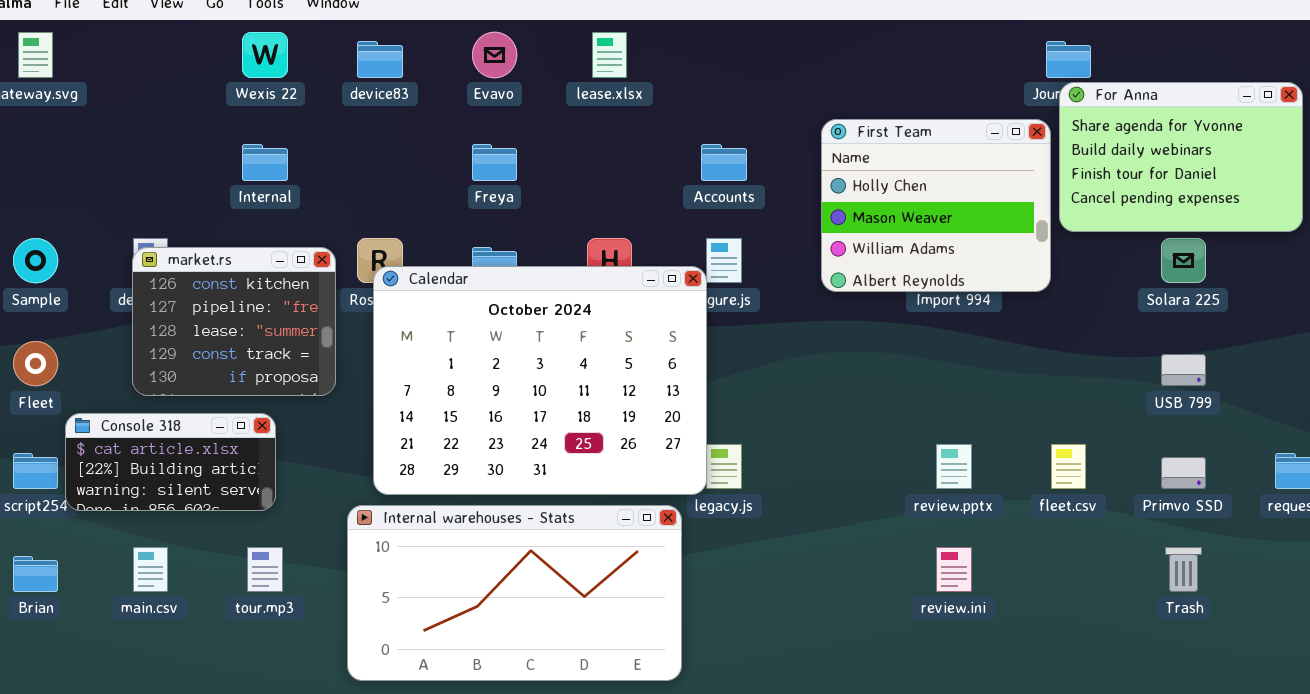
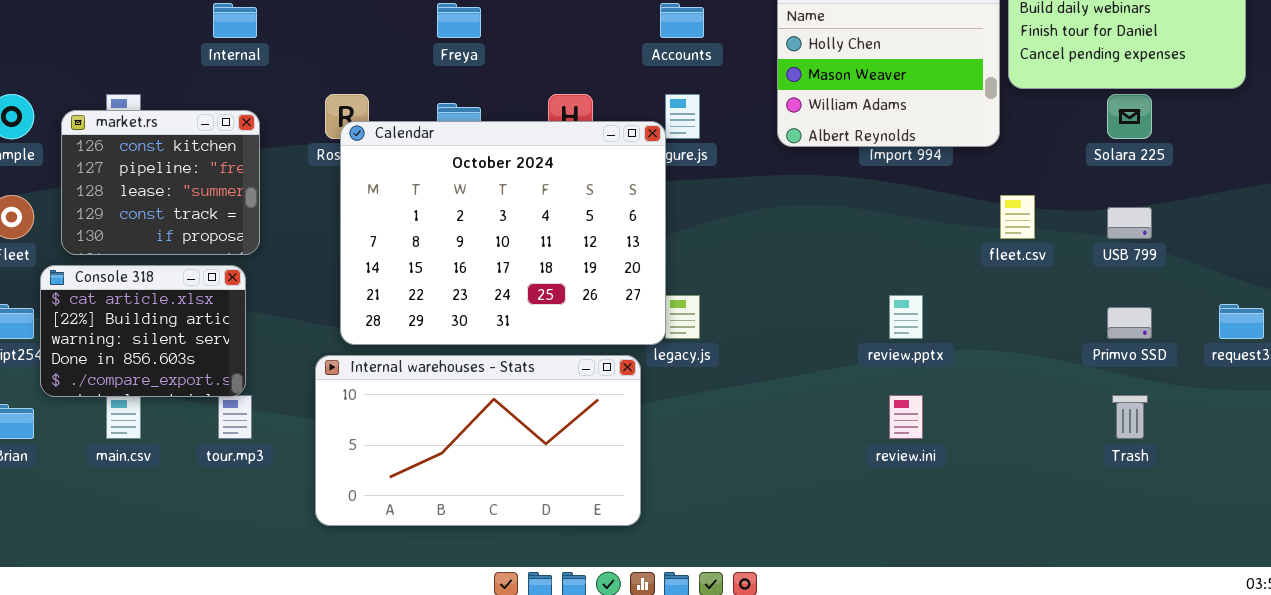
market.rs: [132,247,336,396] -> [61,110,260,255], moved
Console 318: [65,413,276,511] -> [40,265,246,397], resized
fleet.csv: [1051,444,1086,489] -> [1000,195,1035,239], moved

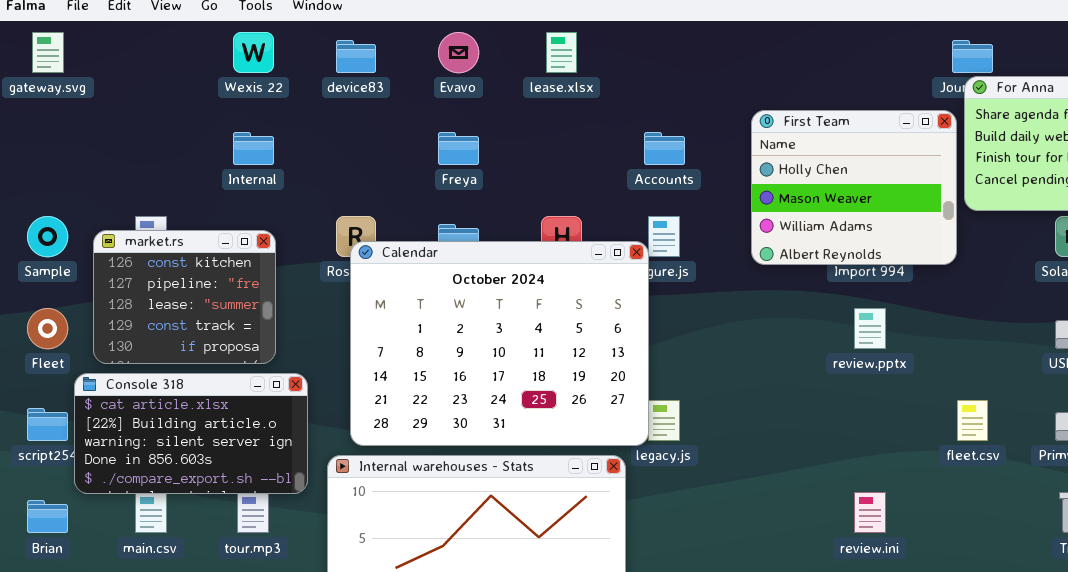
fleet.csv: [1000,195,1035,239] -> [957,400,988,441], moved
Console 318: [40,265,246,397] -> [74,373,308,494], resized
review.pptx: [889,295,923,339] -> [854,308,886,349], moved

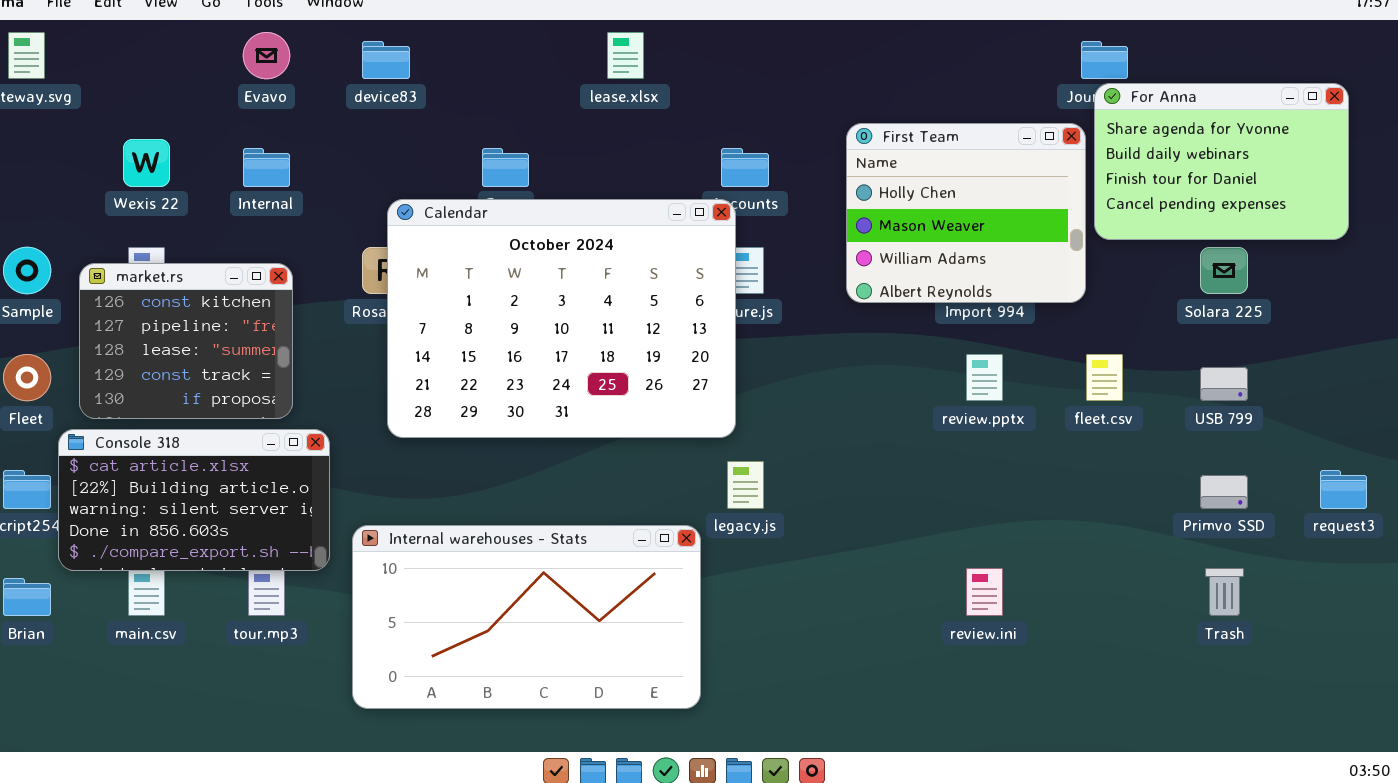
Wexis 22: [233,32,274,73] -> [123,139,170,187], moved
Evavo: [438,32,479,73] -> [243,32,290,79], moved
Calendar: [350,241,649,446] -> [387,199,736,438], moved
fleet.csv: [957,400,988,441] -> [1086,354,1123,401], moved

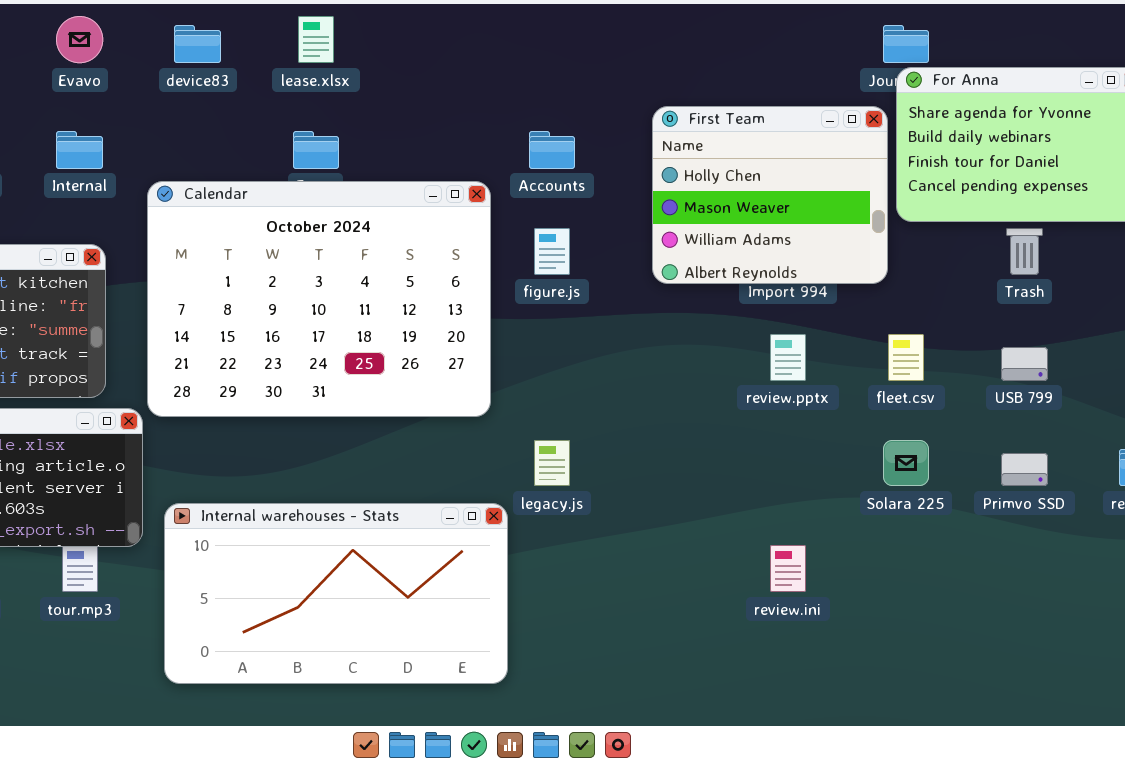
lease.xlsx: [607,32,644,79] -> [298,16,334,63], moved
Calendar: [387,199,736,438] -> [147,181,491,417], moved
Solara 225: [1200,247,1248,294] -> [883,440,929,486], moved
Trash: [1205,568,1244,616] -> [1006,228,1043,275], moved

